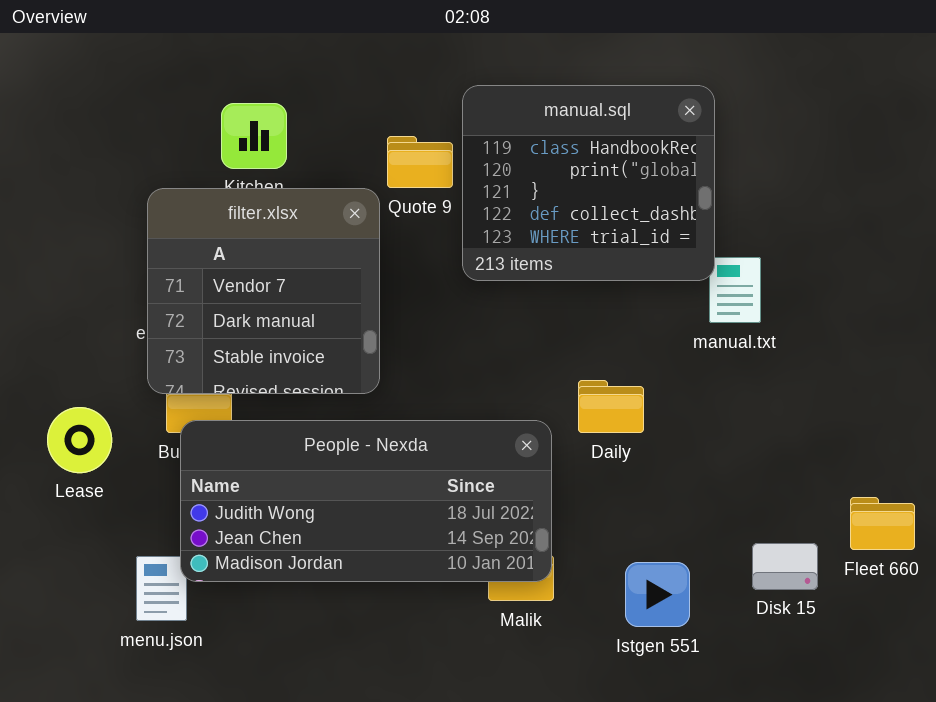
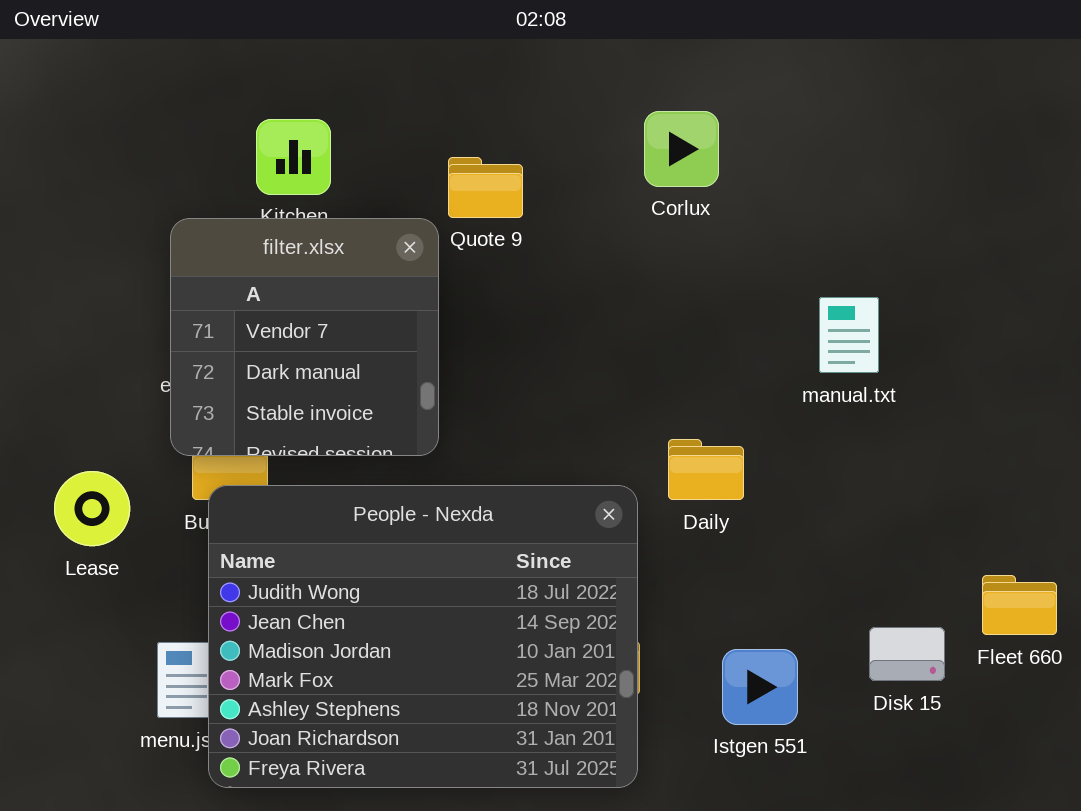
manual.sql: [462,85,715,281] -> none, closed
People - Nexda: [180,420,552,582] -> [208,485,638,788], resized

